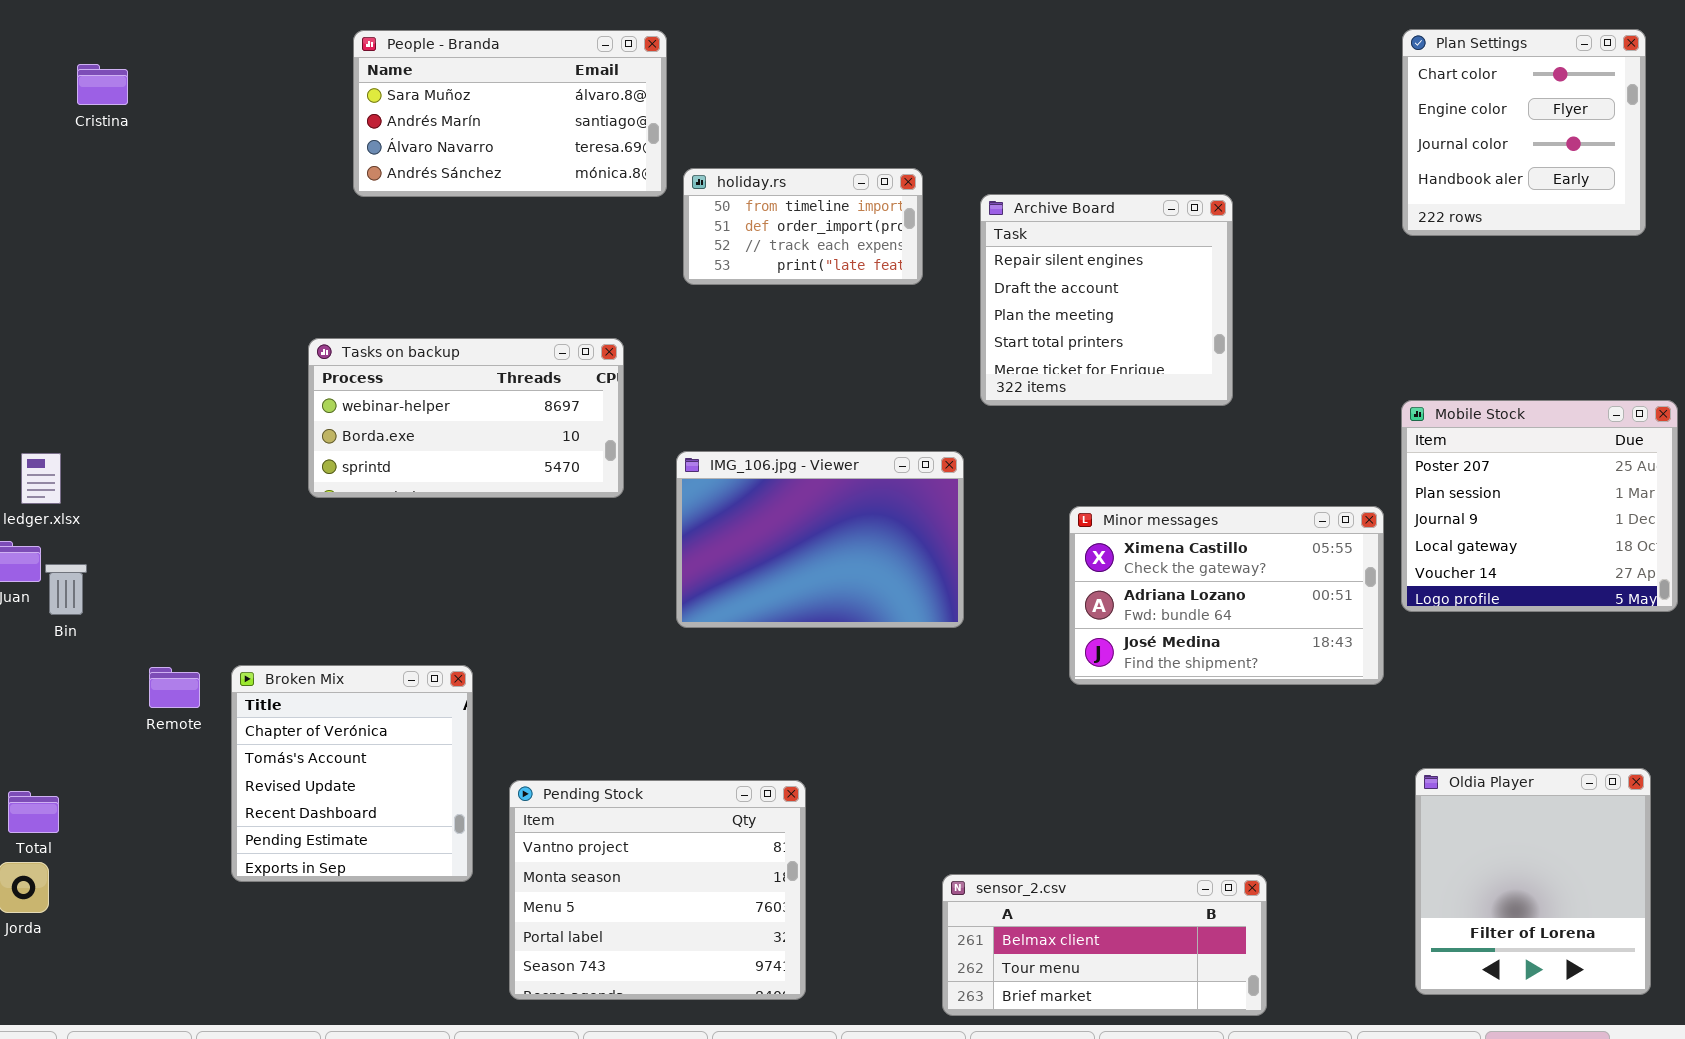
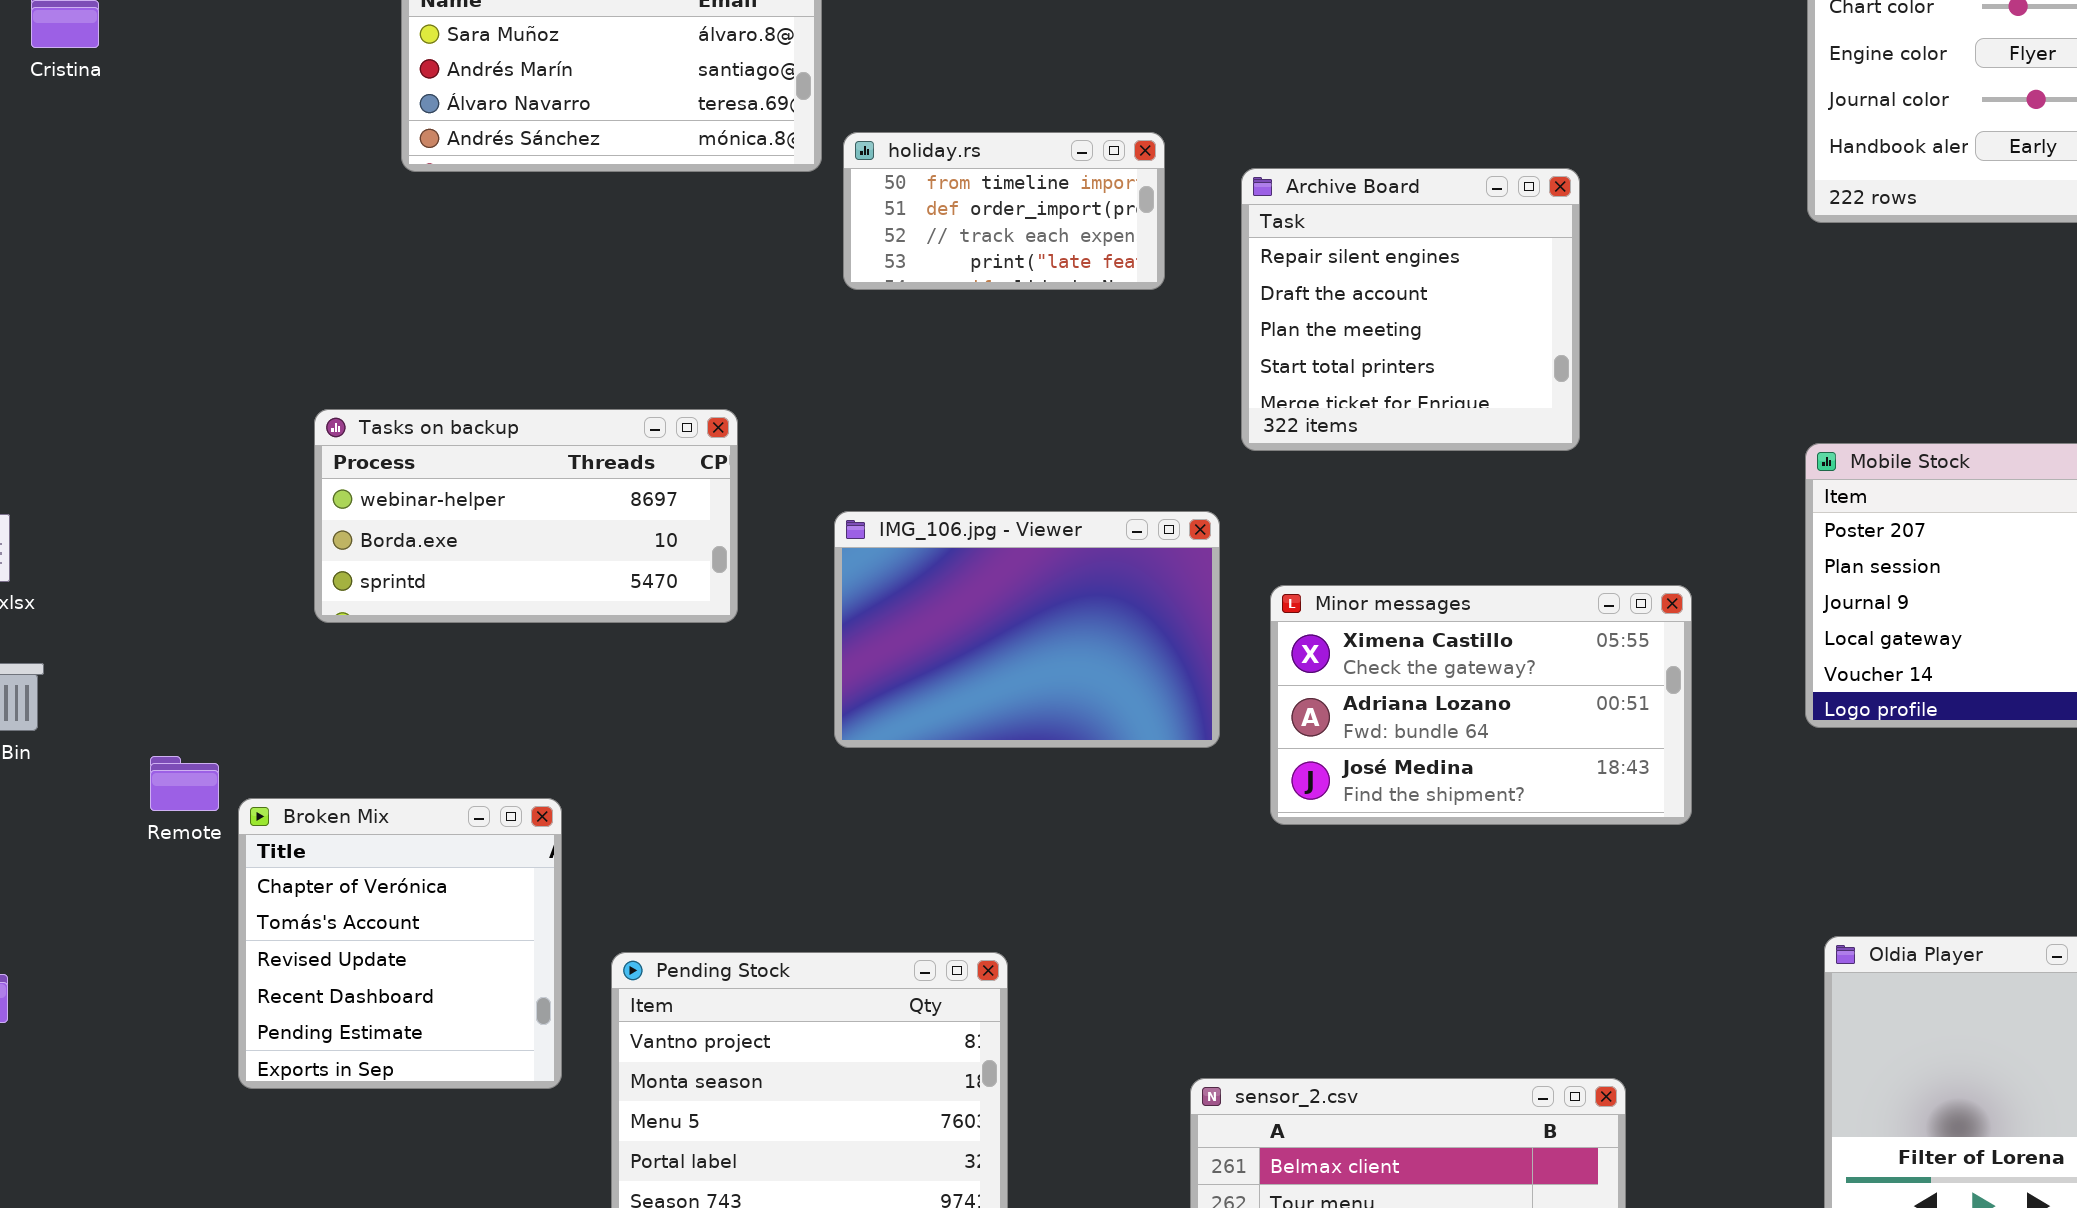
Tasks on backup: [308,338,624,498] -> [314,409,738,623], moved
Minor messages: [1069,506,1384,685] -> [1270,585,1692,825], moved
Remote: [149,667,200,708] -> [150,756,219,811], moved

